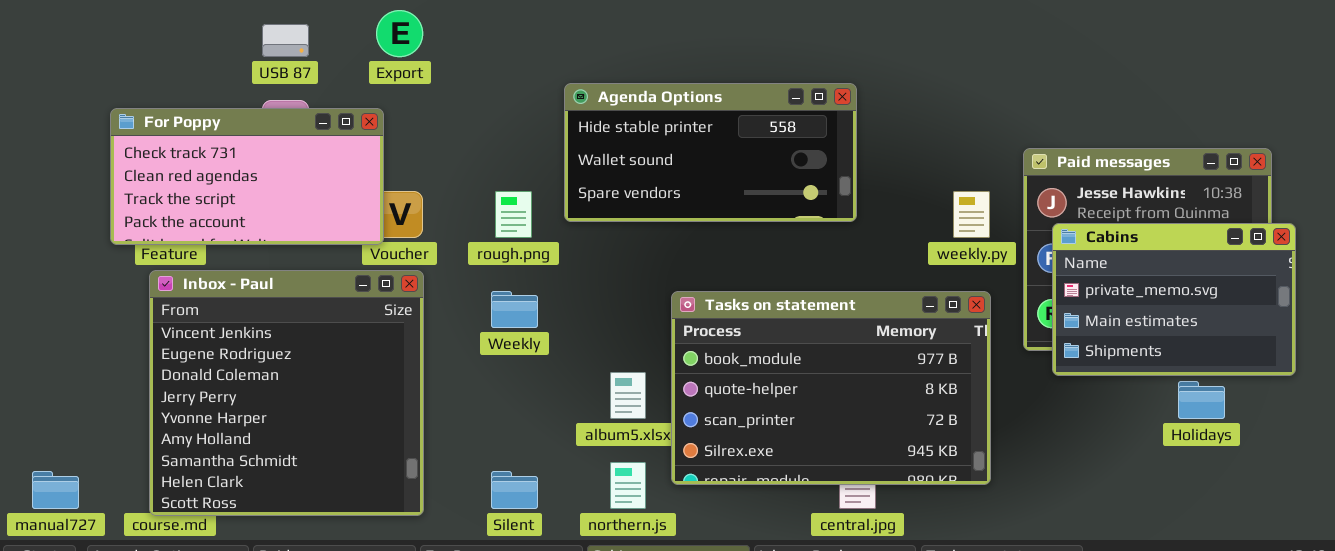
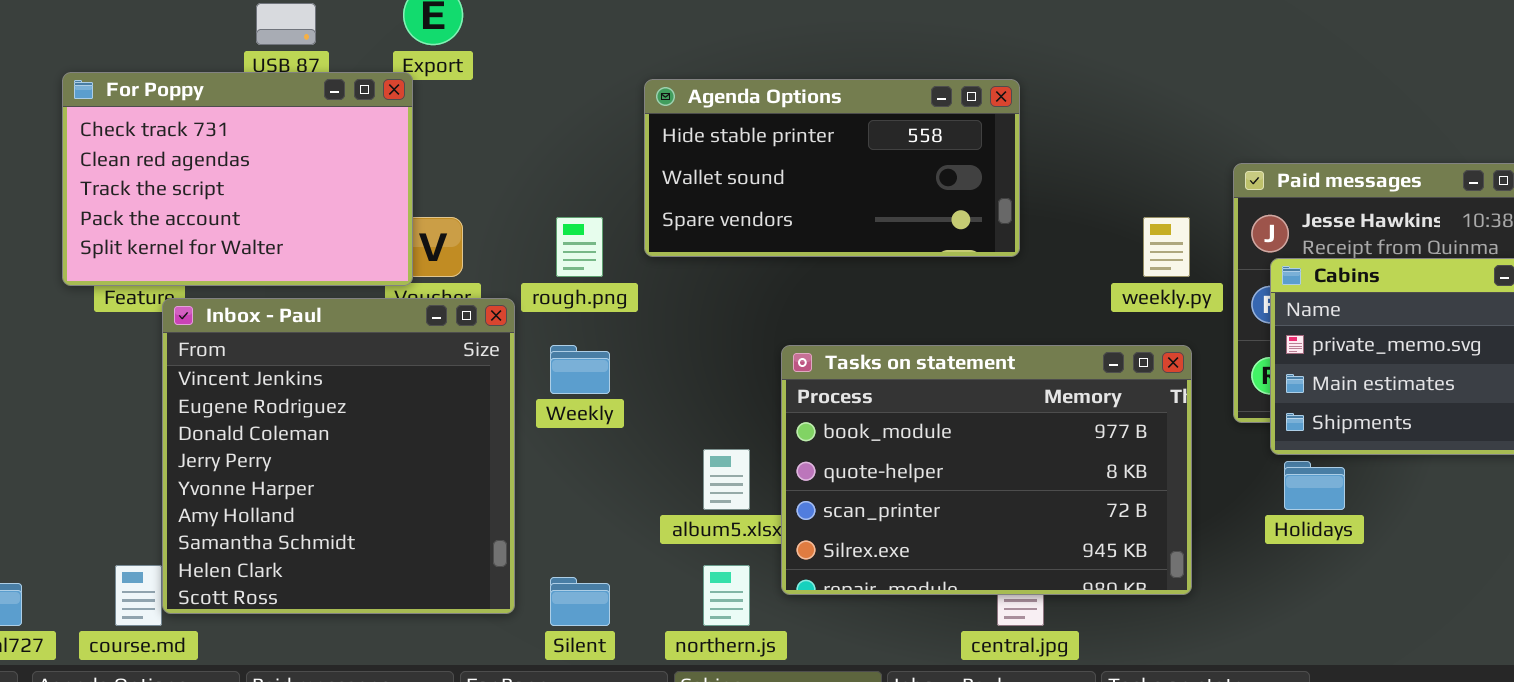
For Poppy: [110,108,384,245] -> [62,72,413,286], resized
Inbox - Paul: [149,270,424,516] -> [162,298,515,614], moved
Holidays: [1178,381,1225,419] -> [1284,461,1345,510], moved

